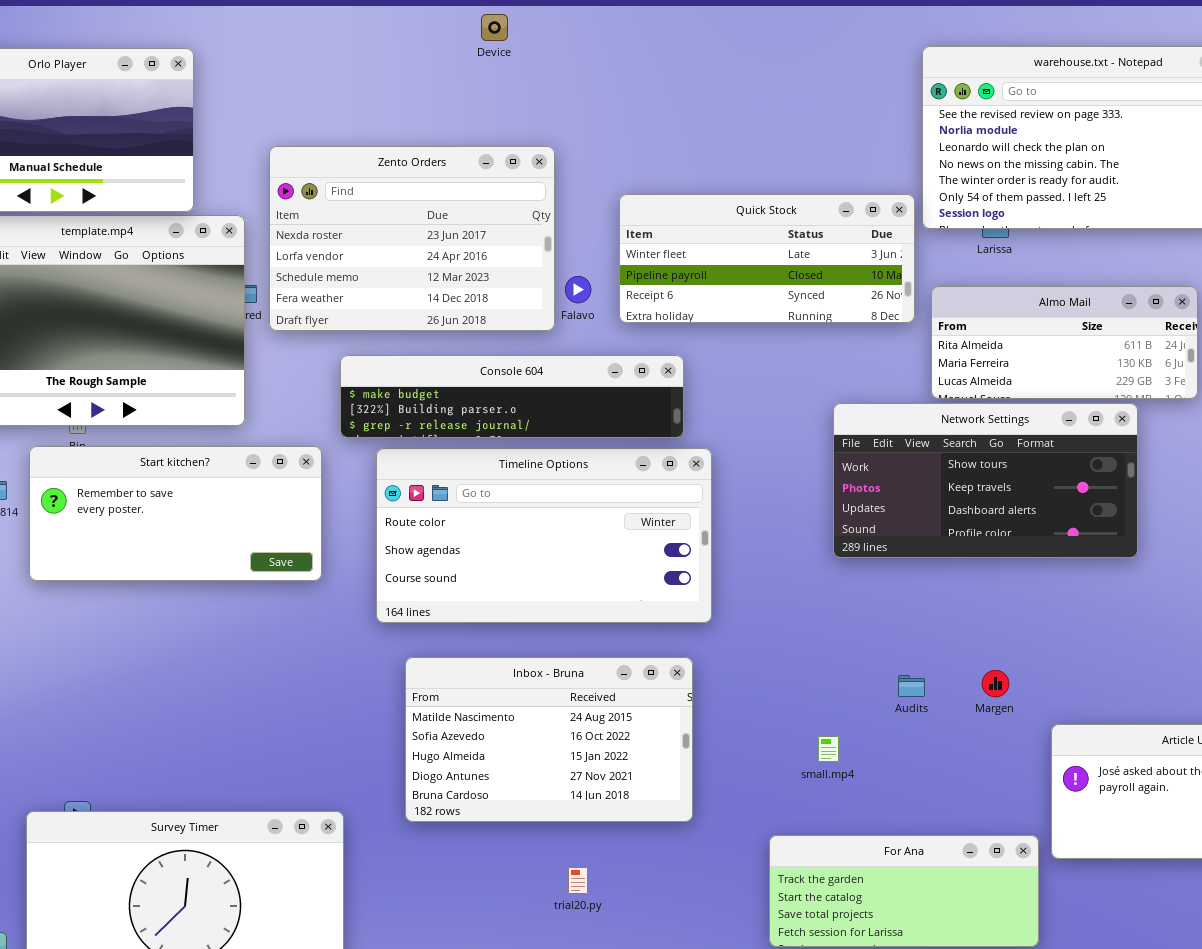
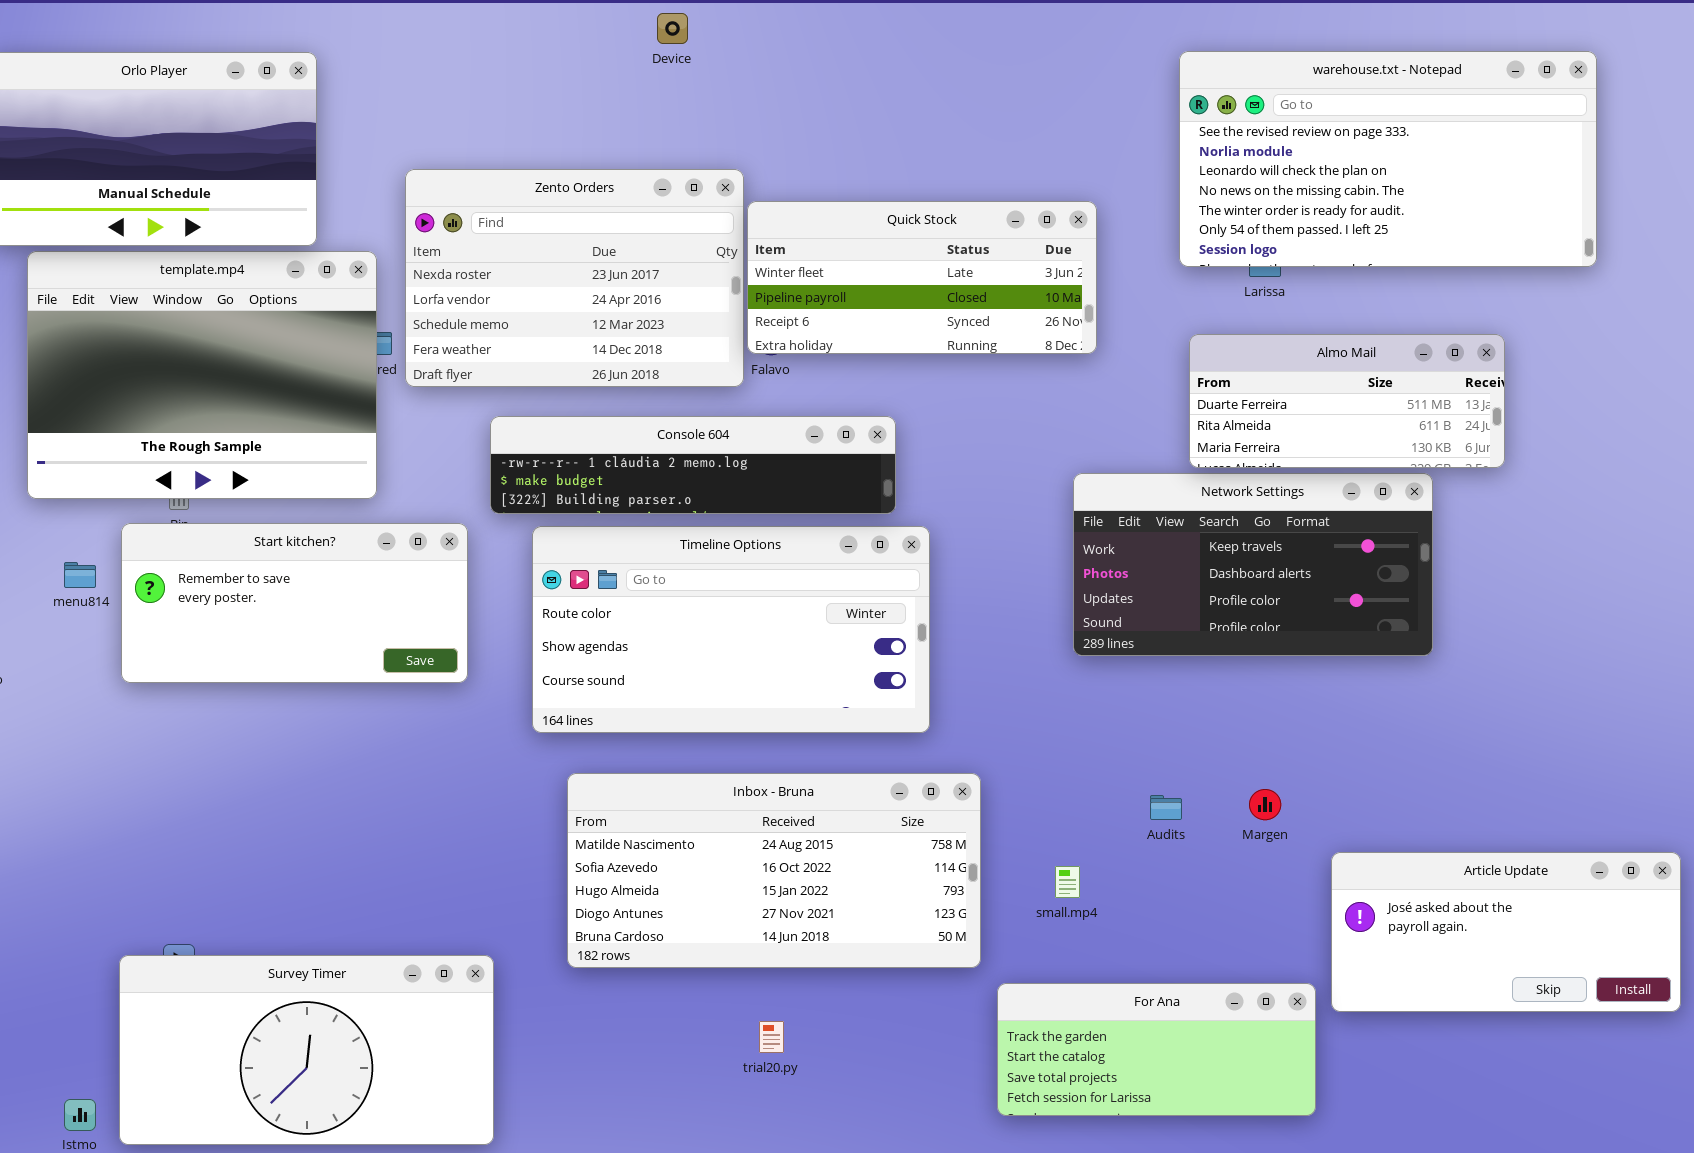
Quick Stock: [619,194,915,323] -> [747,201,1097,354], moved
Almo Mail: [931,286,1198,399] -> [1189,334,1505,468], scrolled up 1 row
Console 604: [340,355,684,438] -> [490,416,896,514], scrolled up 1 row
Network Settings: [833,403,1138,558] -> [1073,473,1433,656], scrolled down 1 row
Inbox - Bruna: [405,657,693,822] -> [567,773,981,968], resized

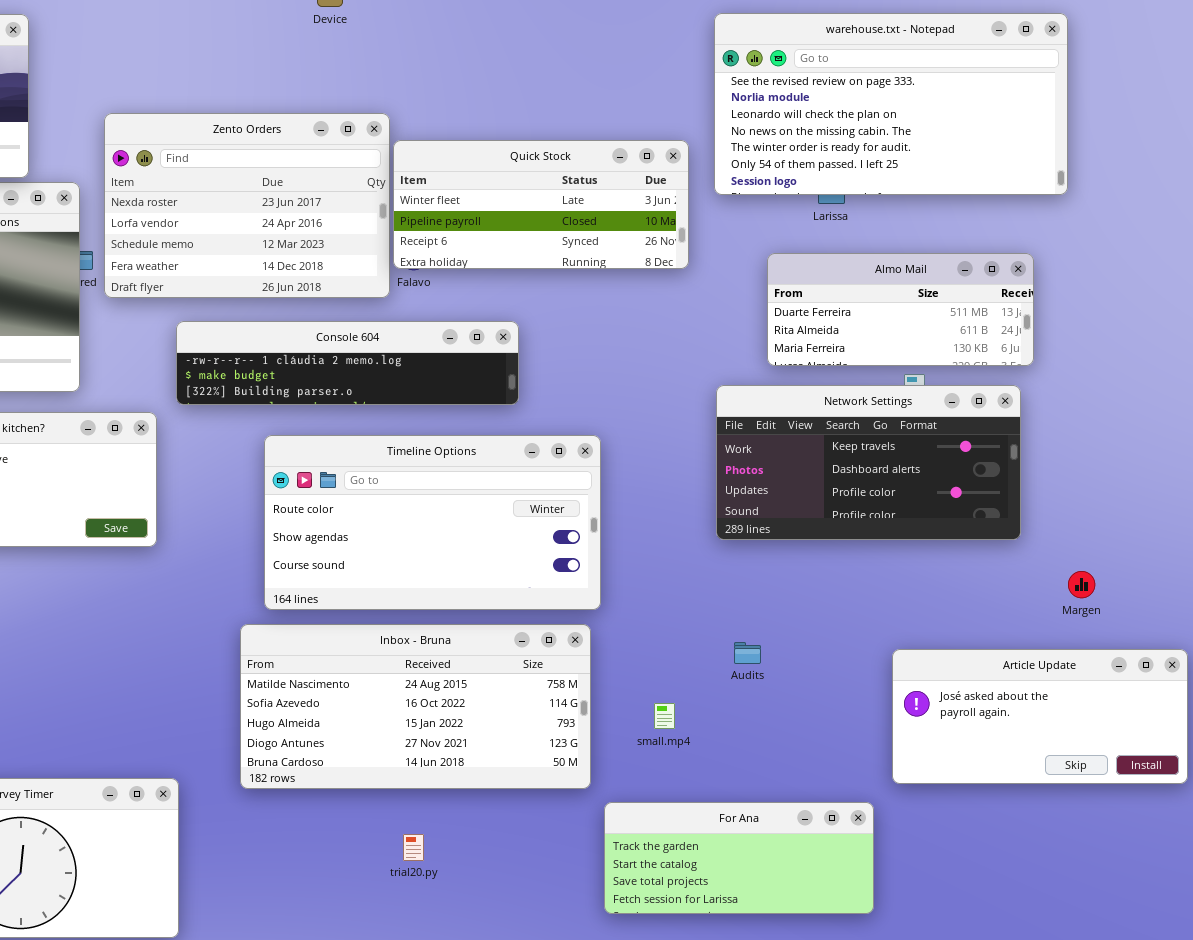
warehouse.txt - Notepad: [1179,51,1597,267] -> [714,13,1068,195], moved
Network Settings: [1073,473,1433,656] -> [716,385,1021,540], moved
Timeline Options: [532,526,930,733] -> [264,435,601,610], moved
Margen: [1249,789,1281,820] -> [1068,571,1095,598], moved
Article Update: [1331,852,1681,1012] -> [892,649,1188,784], moved

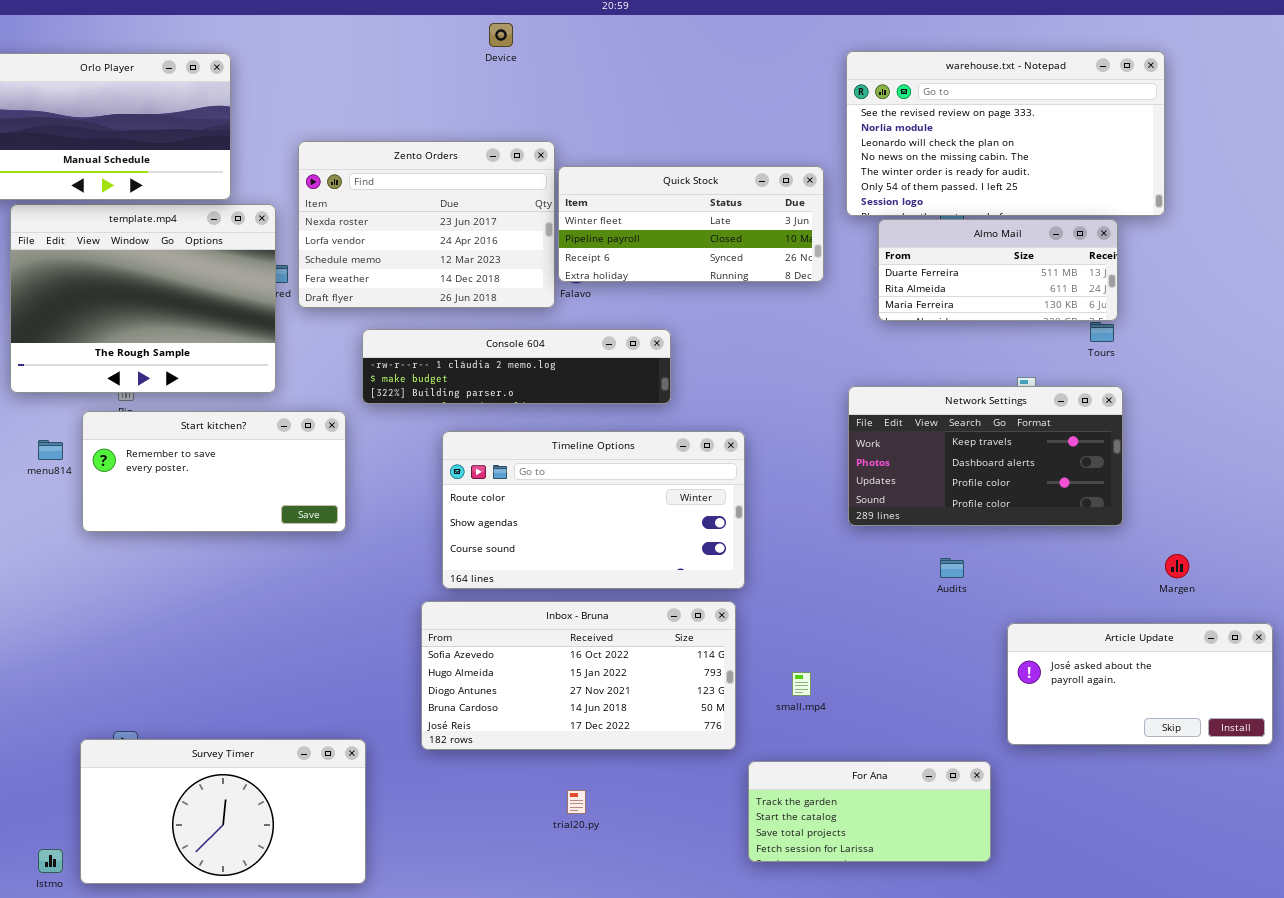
Almo Mail: [767,253,1034,366] -> [878,219,1118,321], moved
Inbox - Bruna: [240,624,591,789] -> [421,601,736,750], scrolled down 1 row
Audits: [734,642,761,664] -> [940,558,964,578], moved

